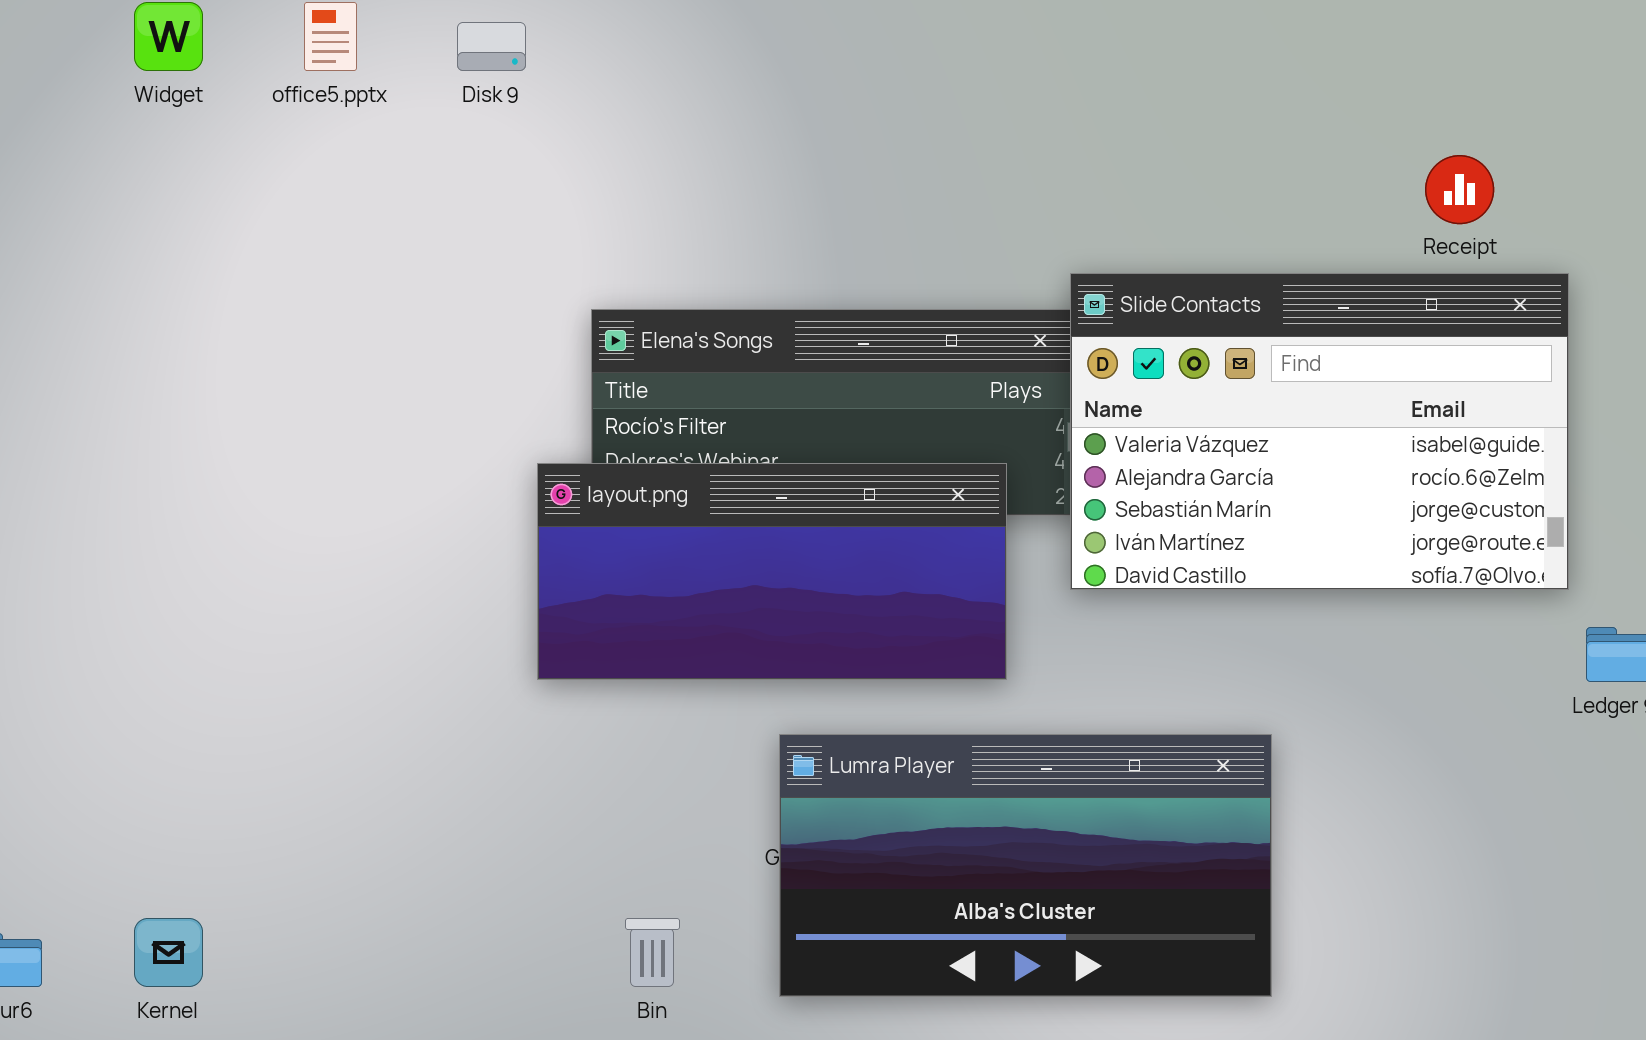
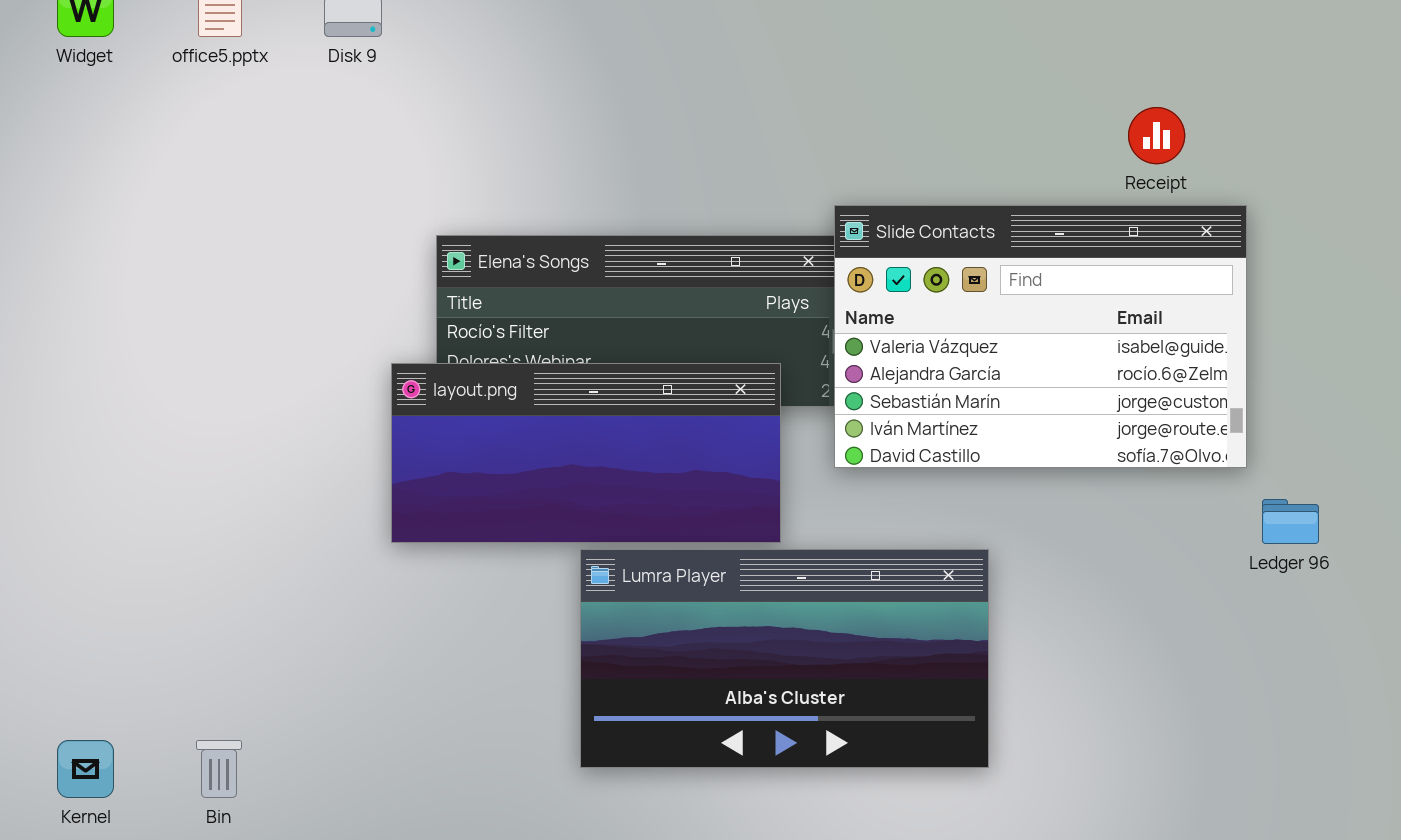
Lumra Player: [779,734,1272,997] -> [580,549,989,768], moved
Bin: [625,918,680,987] -> [196,740,242,798], moved

